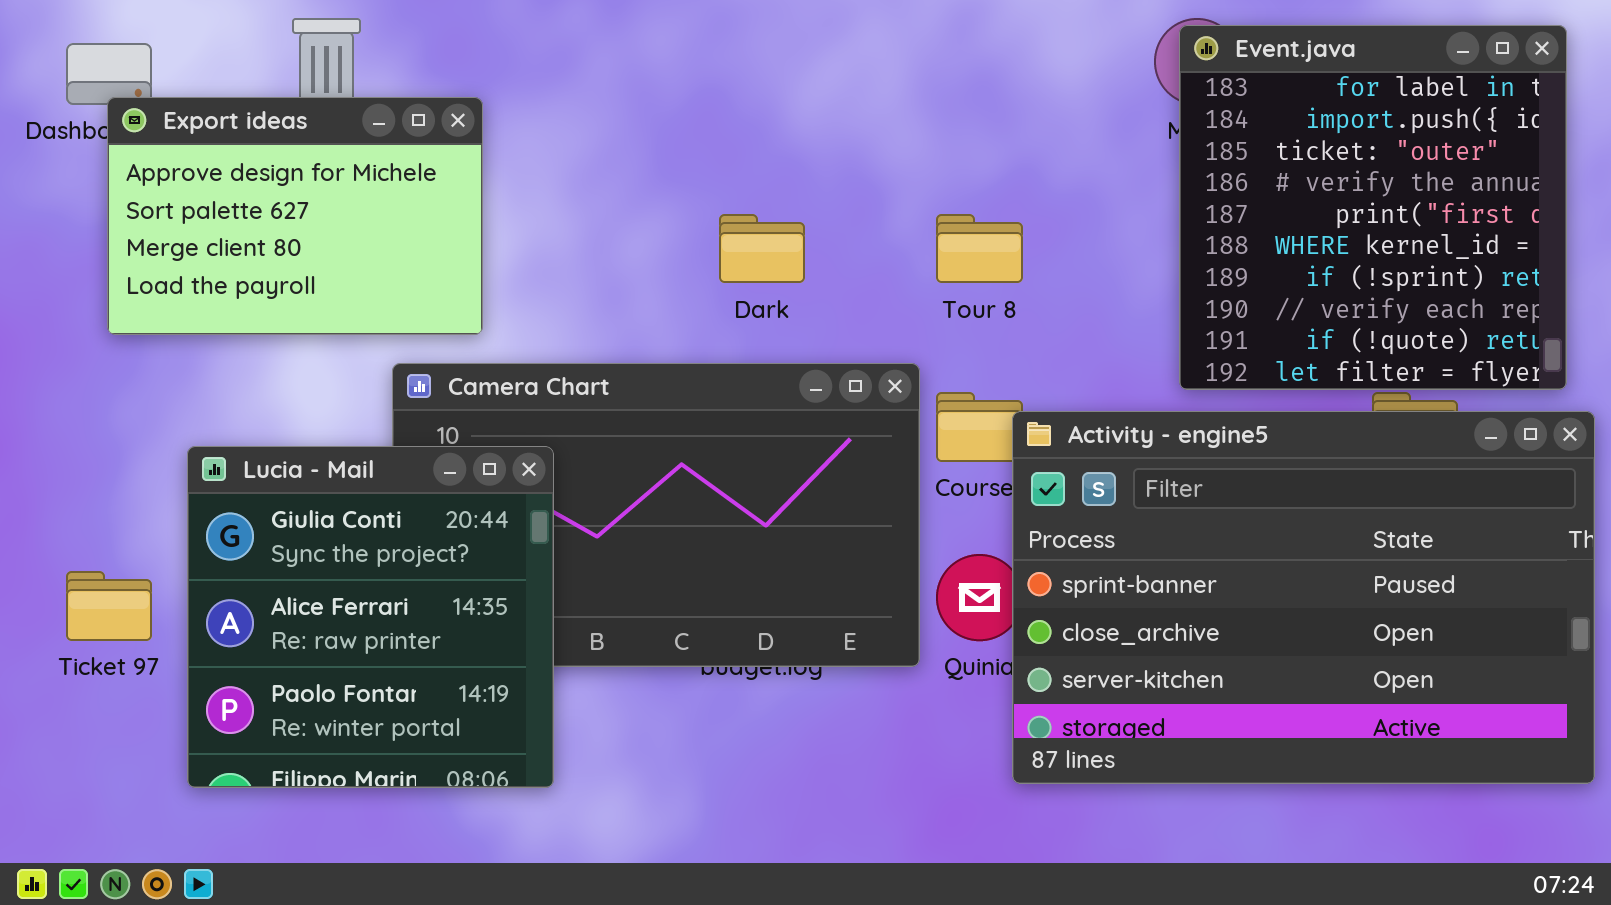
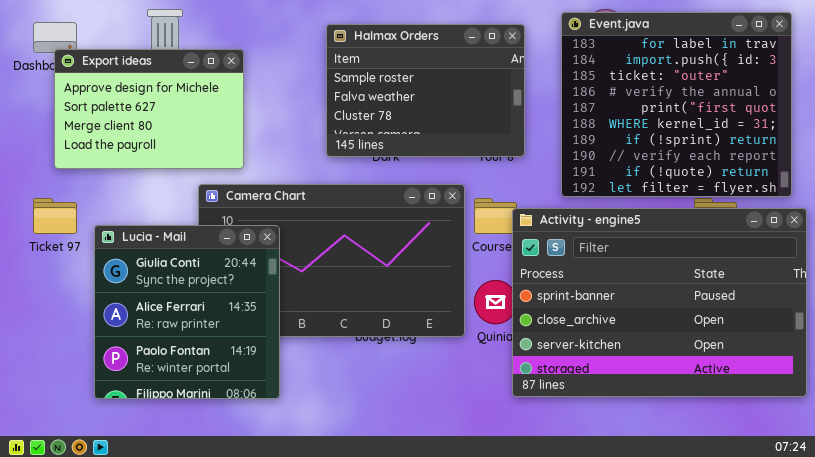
Event.java: [1179,25,1567,390] -> [561,12,792,197], resized
Halmax Orders: none -> [326,24,525,157], opened
Ticket 97: [66,571,152,641] -> [33,198,77,234], moved

